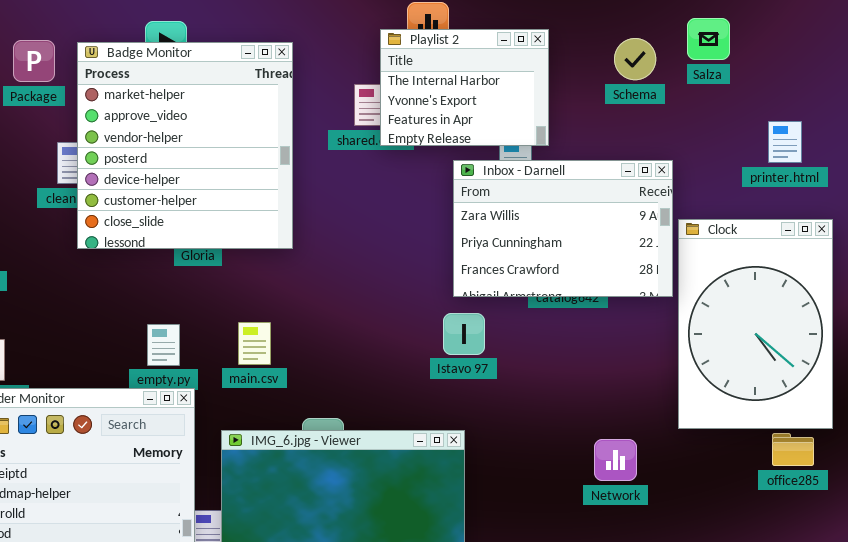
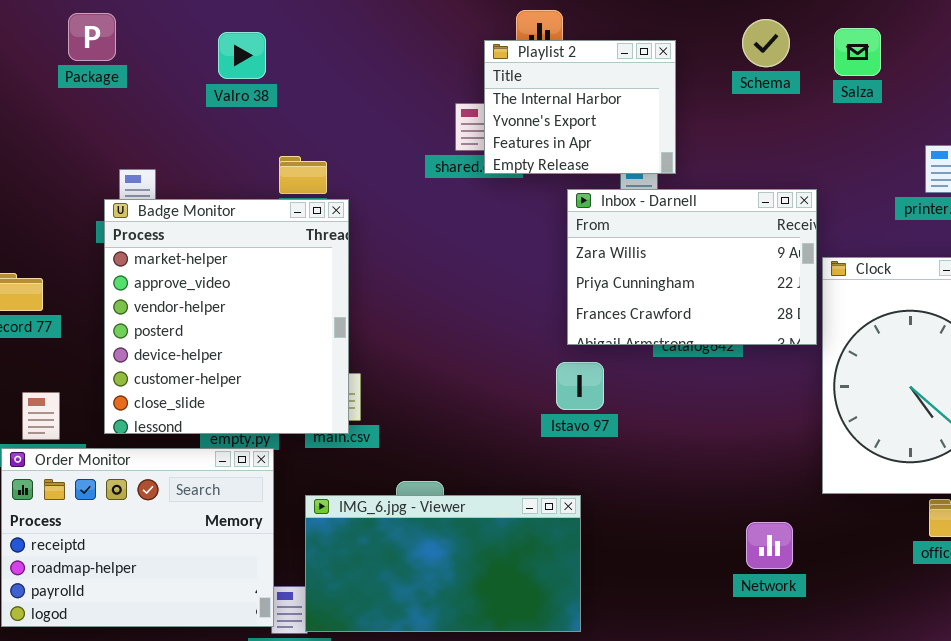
Schema: [614,38,656,80] -> [742,19,790,67], moved
Package: [13,40,55,82] -> [68,13,116,61], moved
Badge Monitor: [77,42,293,249] -> [104,199,349,434], moved
Network: [594,439,637,481] -> [746,522,793,569], moved

